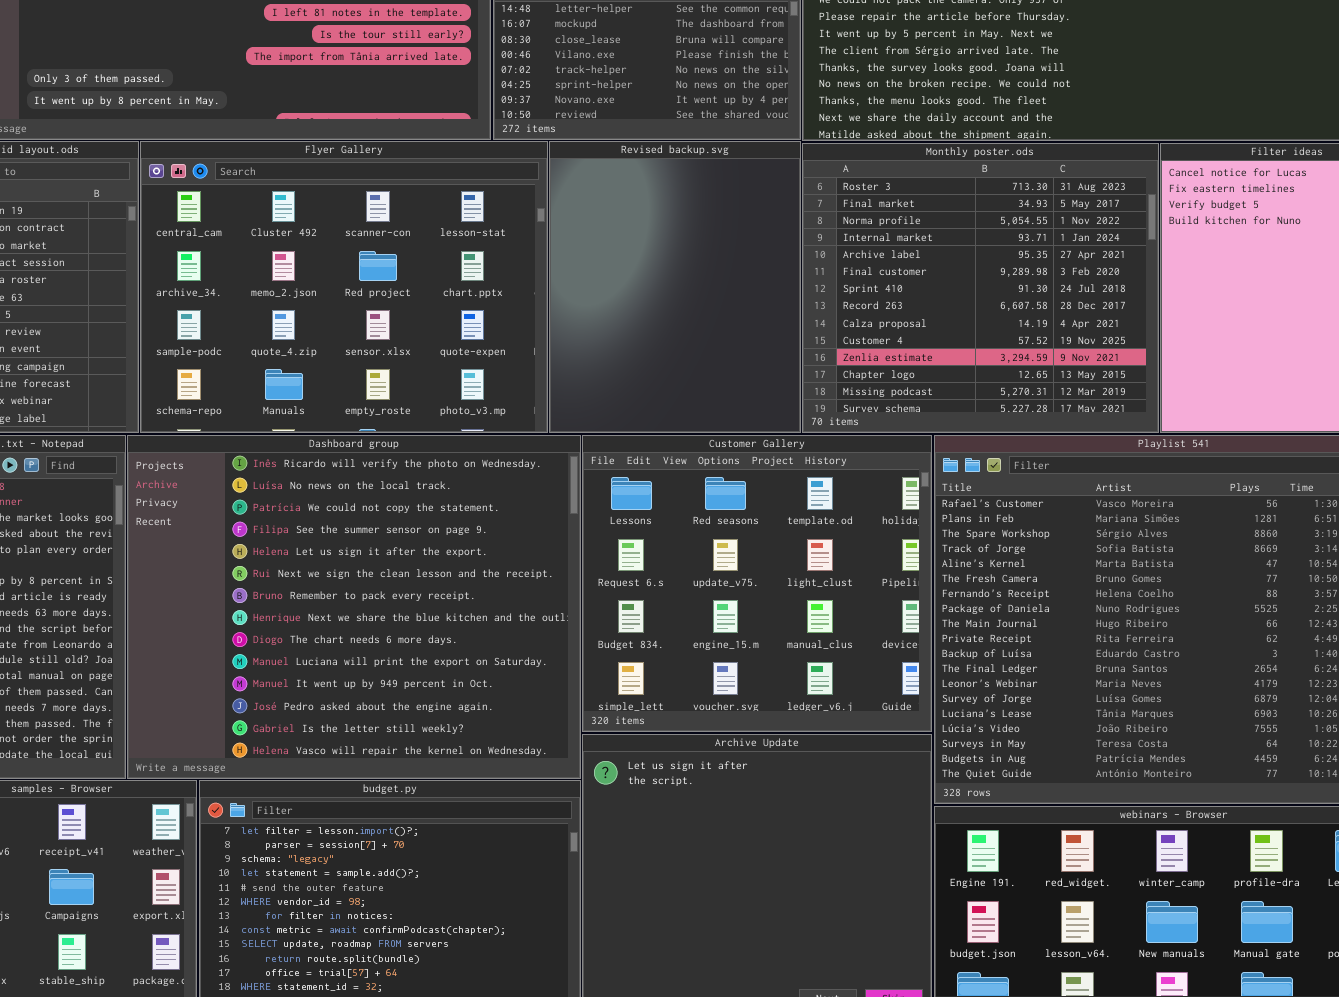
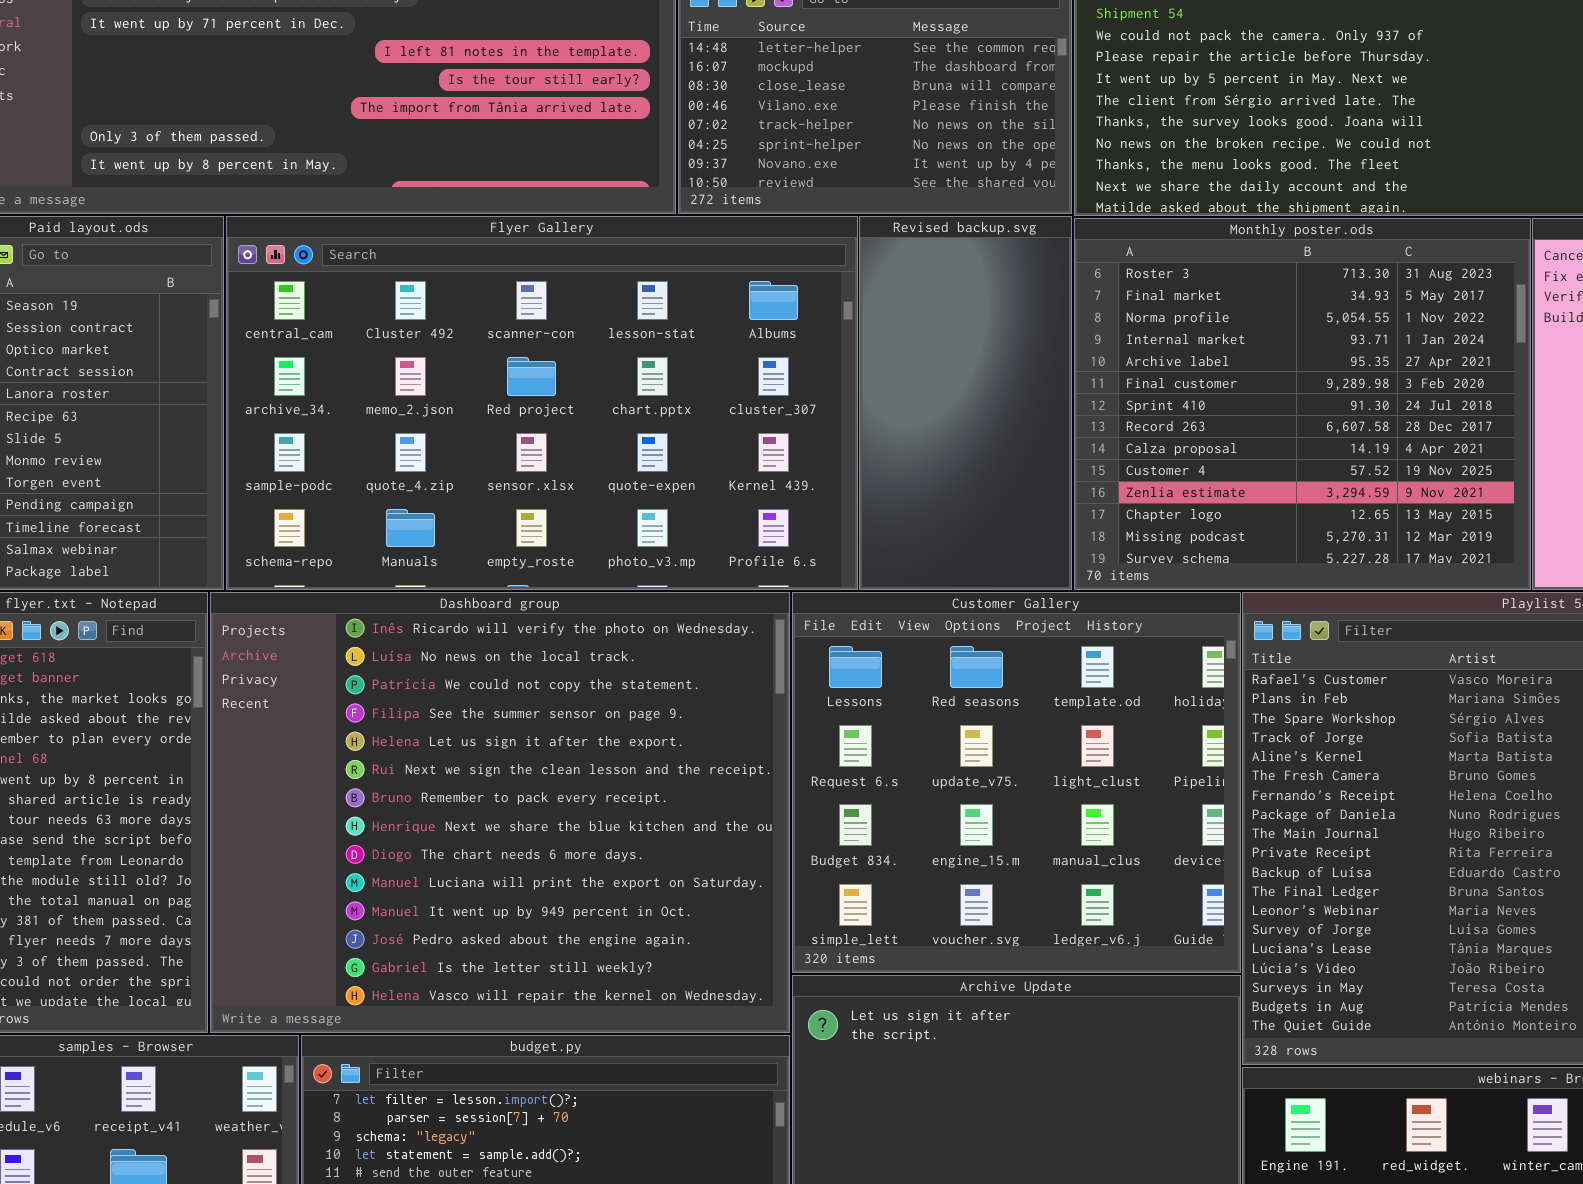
Flyer Gallery: [140,141,548,433] -> [226,216,858,590], resized
Revised backup.svg: [549,141,801,433] -> [859,216,1072,590], resized

